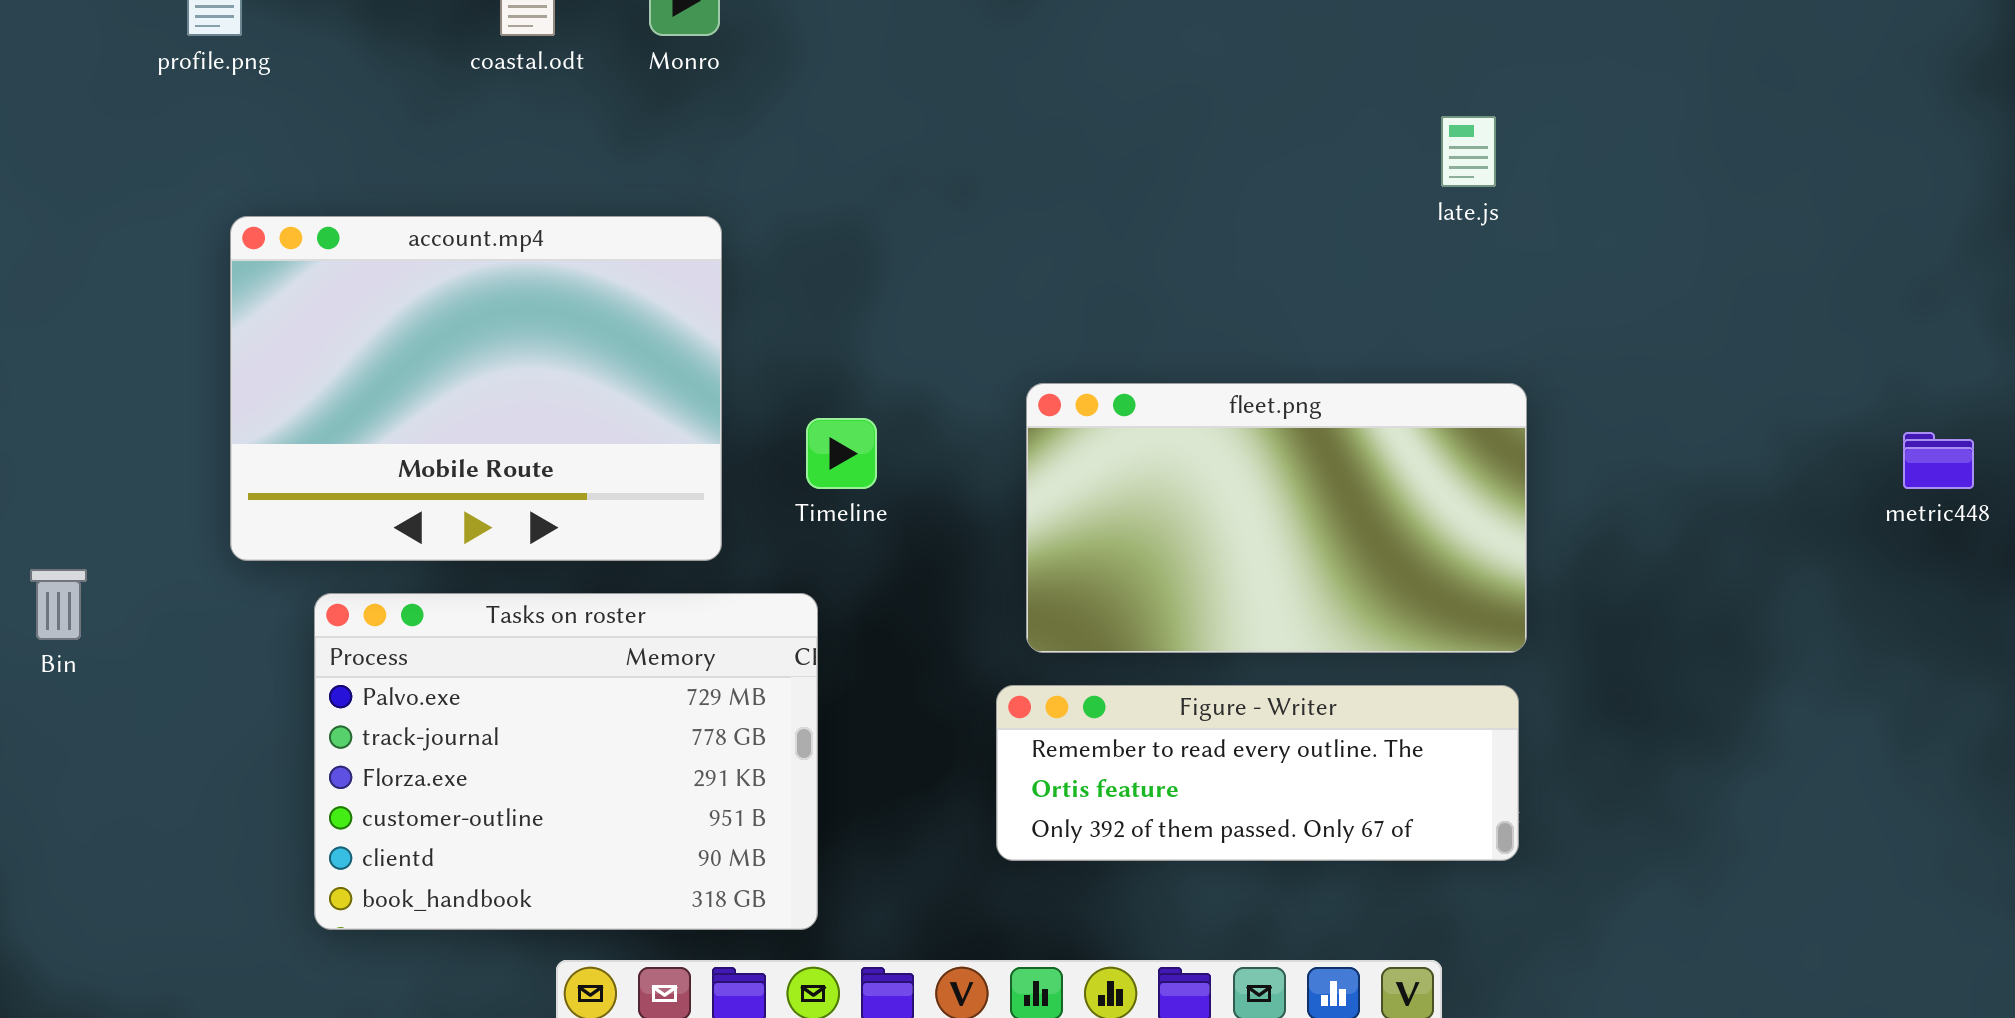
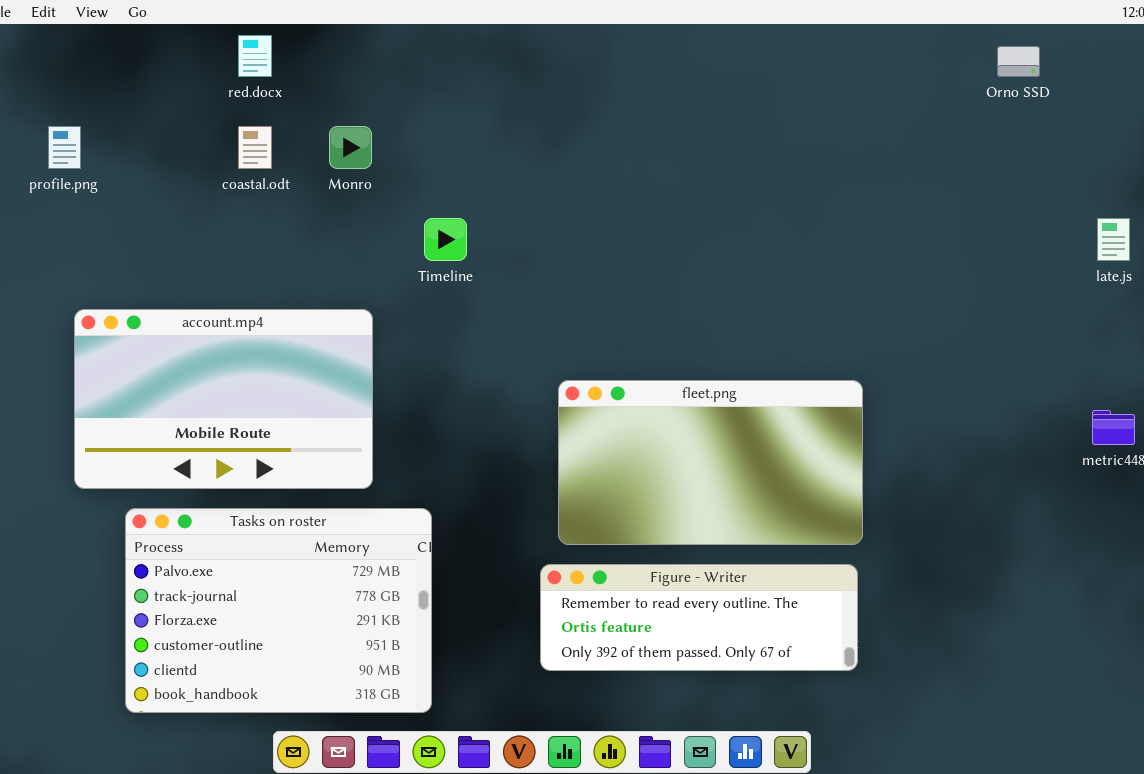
late.js: [1441,116,1496,187] -> [1097,218,1130,261], moved
account.mp4: [230,216,722,561] -> [74,309,373,489], resized
Timeline: [806,418,877,489] -> [424,218,467,261], moved

